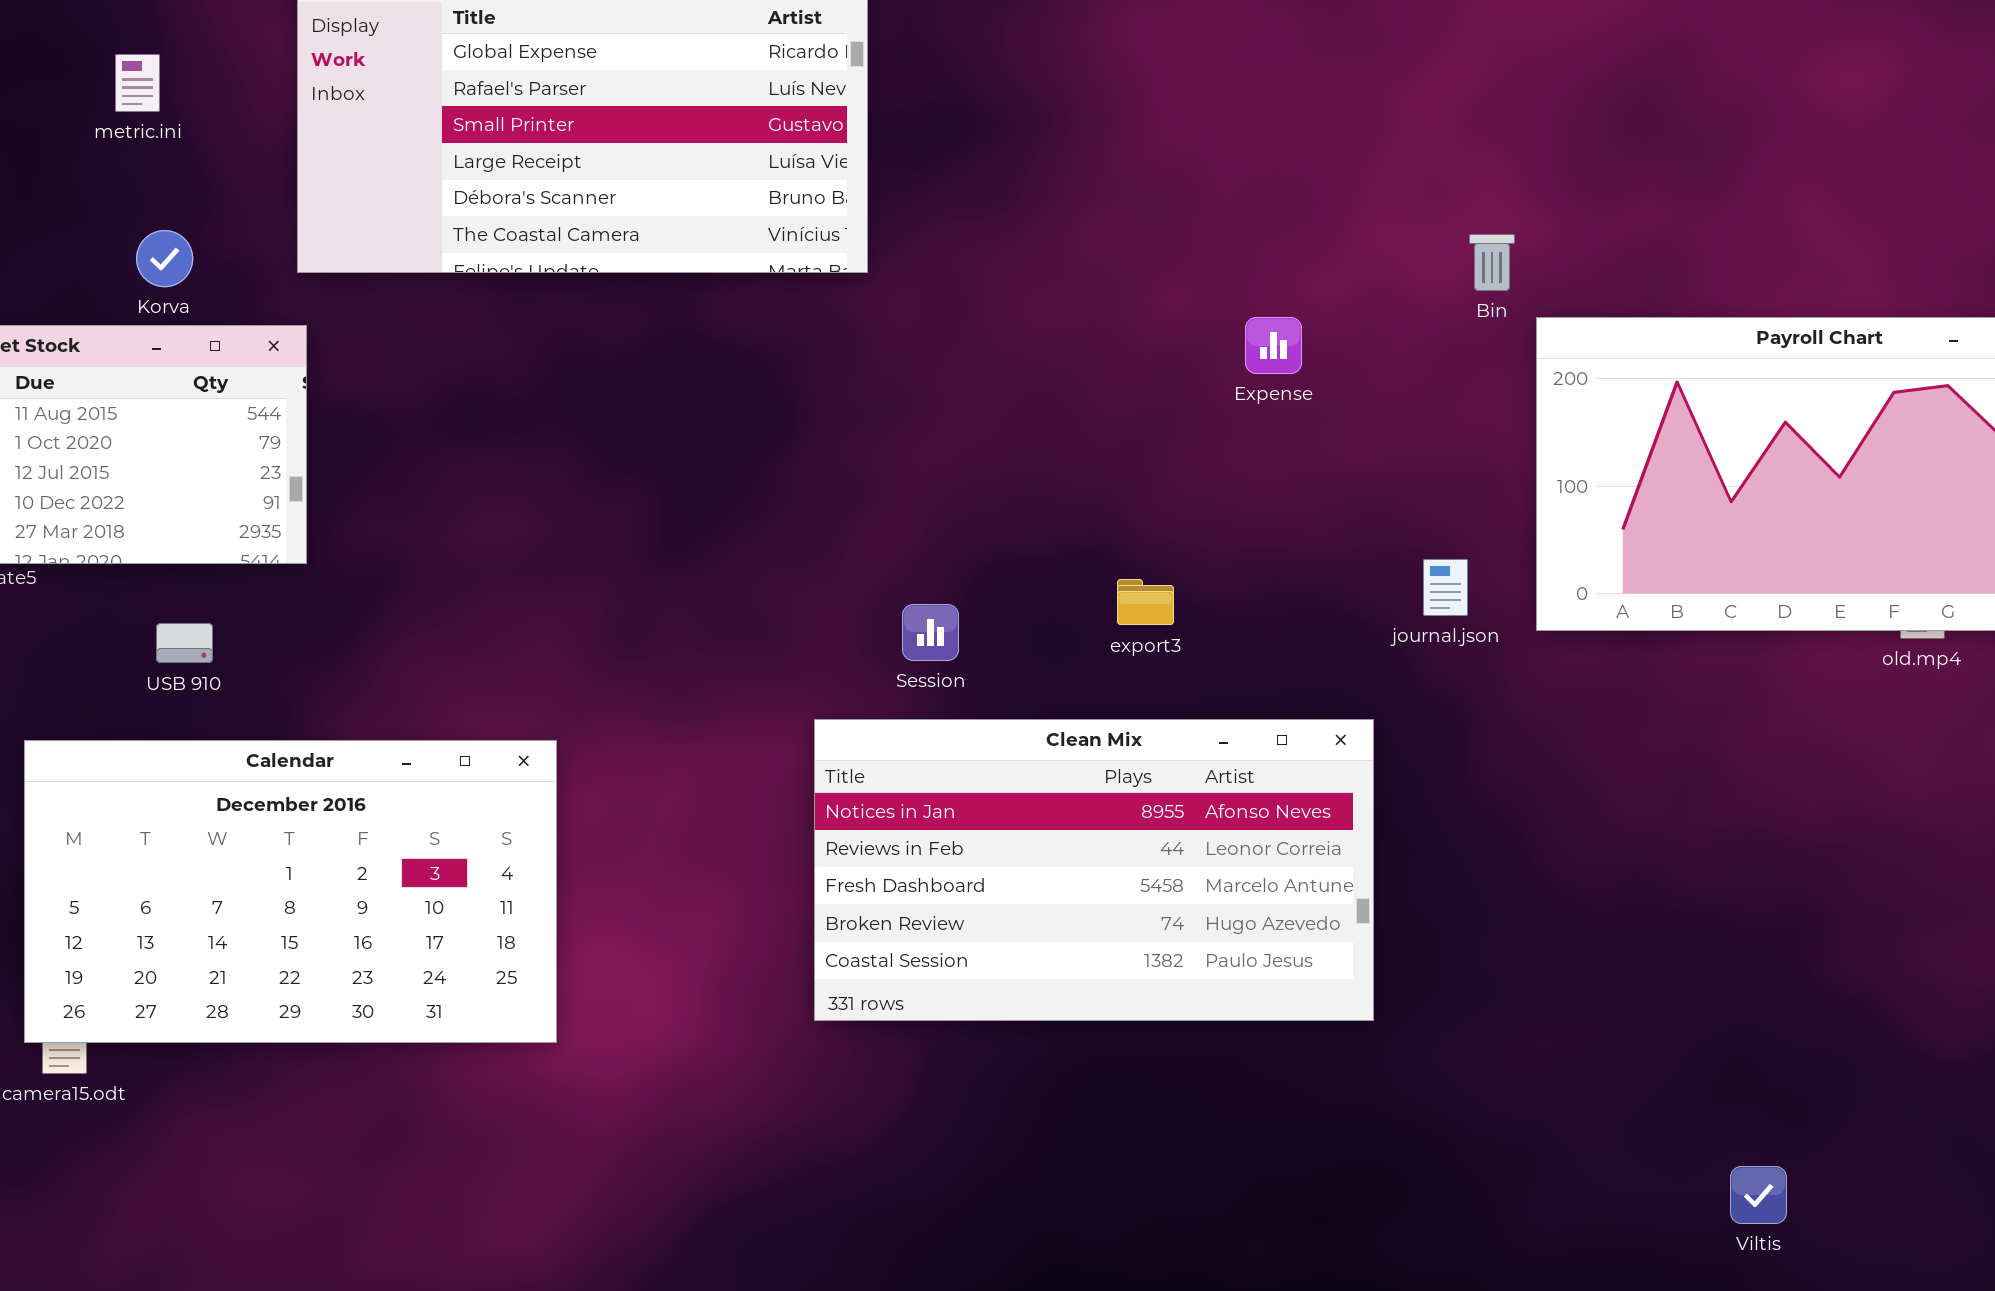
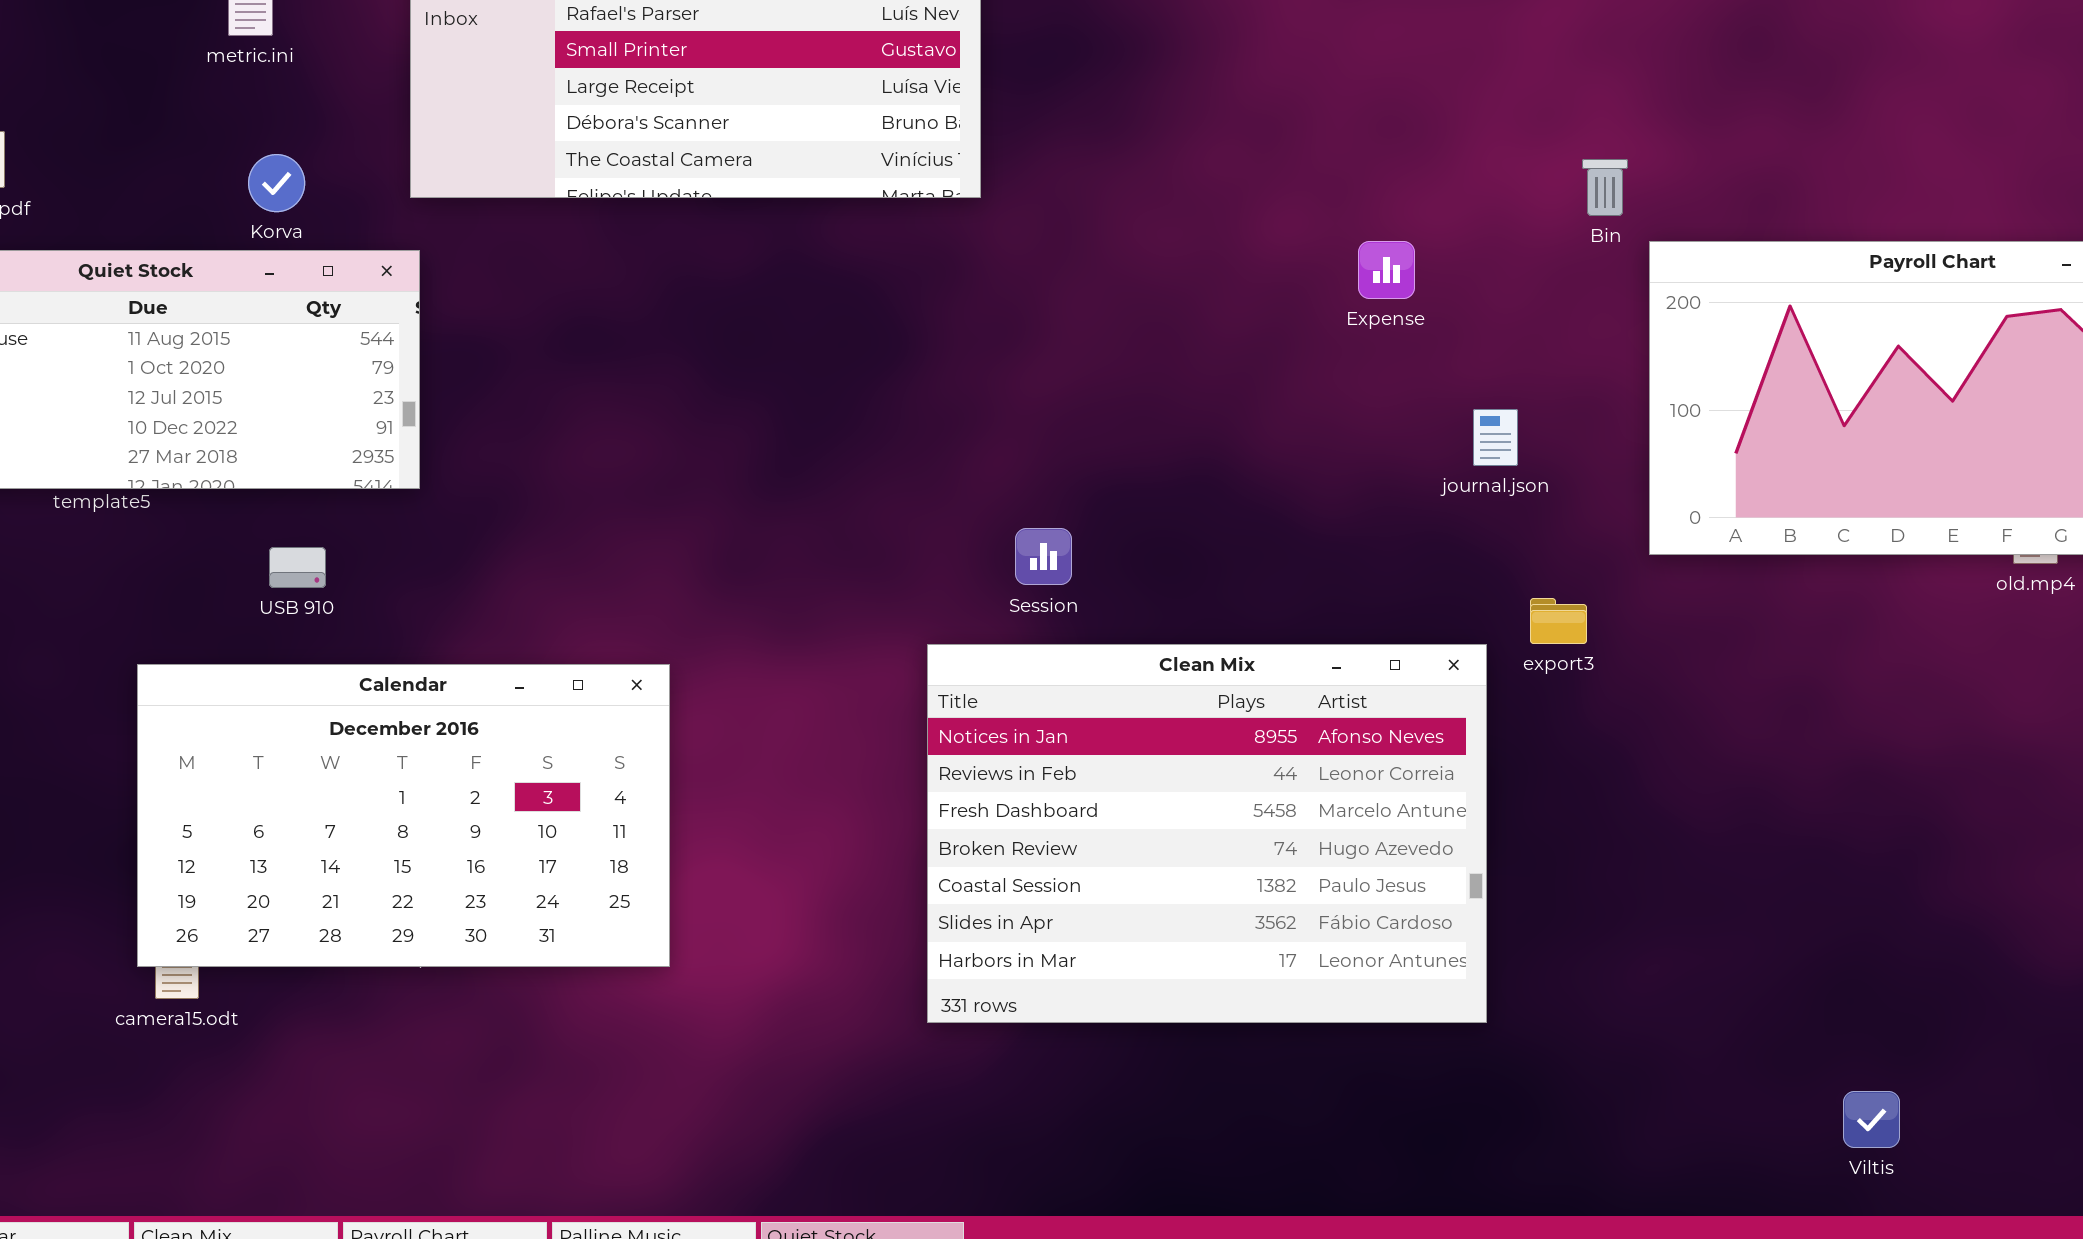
journal.json: [1423,559,1468,616] -> [1473,409,1518,466], moved
export3: [1117,579,1174,625] -> [1530,598,1587,644], moved
Clean Mix: [814,719,1374,1021] -> [927,644,1487,1023], resized

